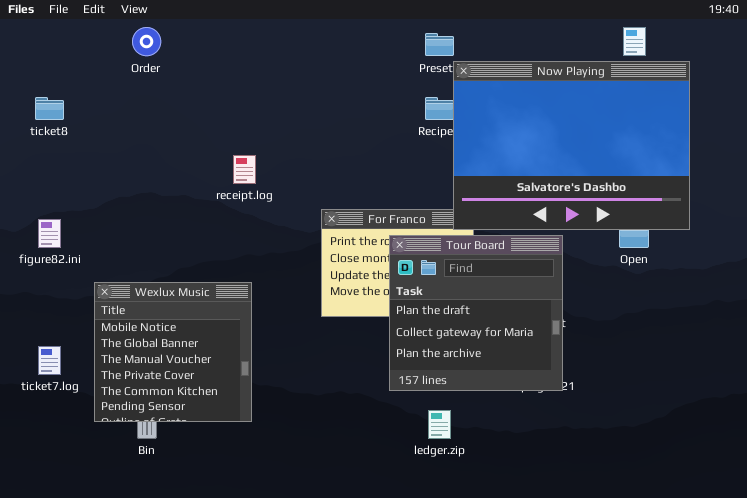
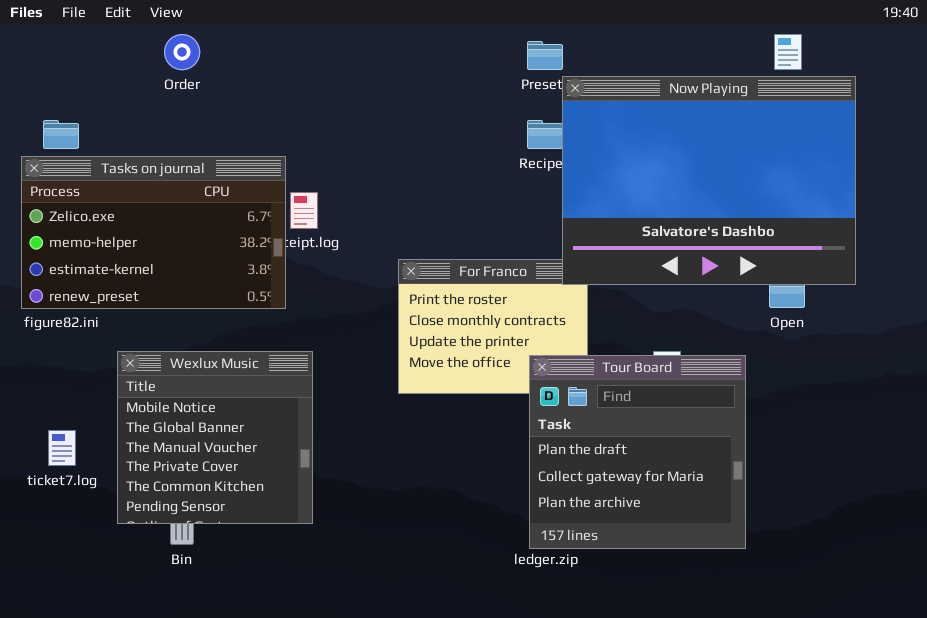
Tasks on journal: none -> [21,156,286,309], opened
Tour Board: [389,235,563,391] -> [529,355,746,549], moved

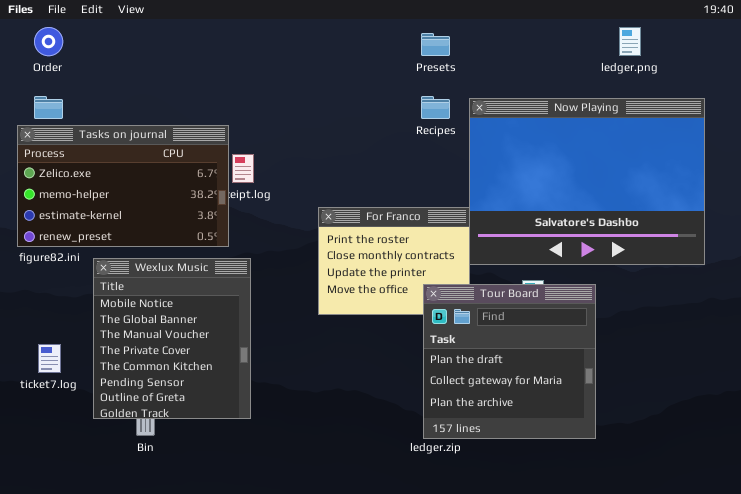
Order: [164,34,200,70] -> [34,27,63,56], moved
Now Playing: [562,76,856,285] -> [469,98,705,265], moved
Wexlux Music: [117,351,313,524] -> [93,258,251,419], resized

